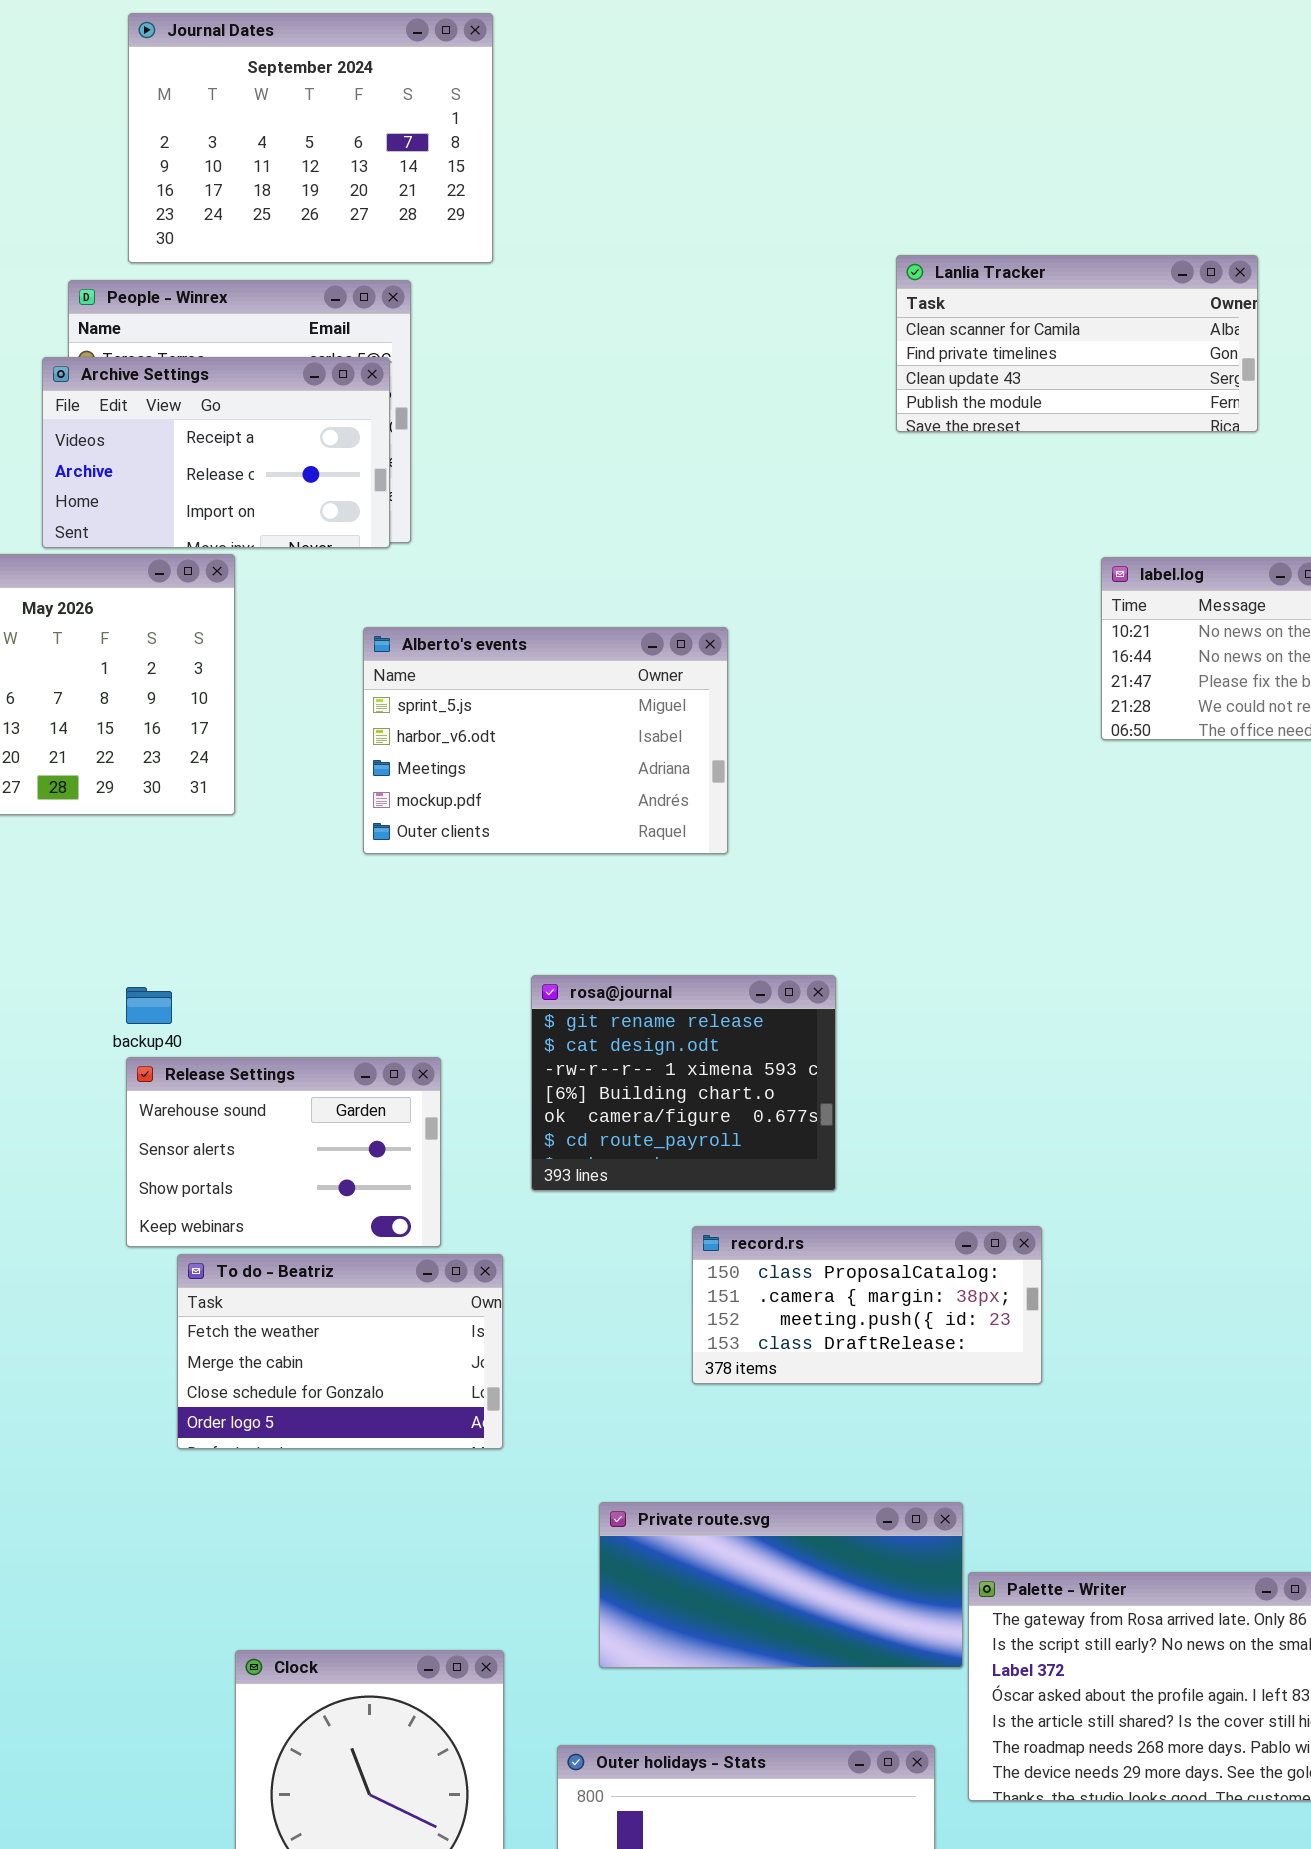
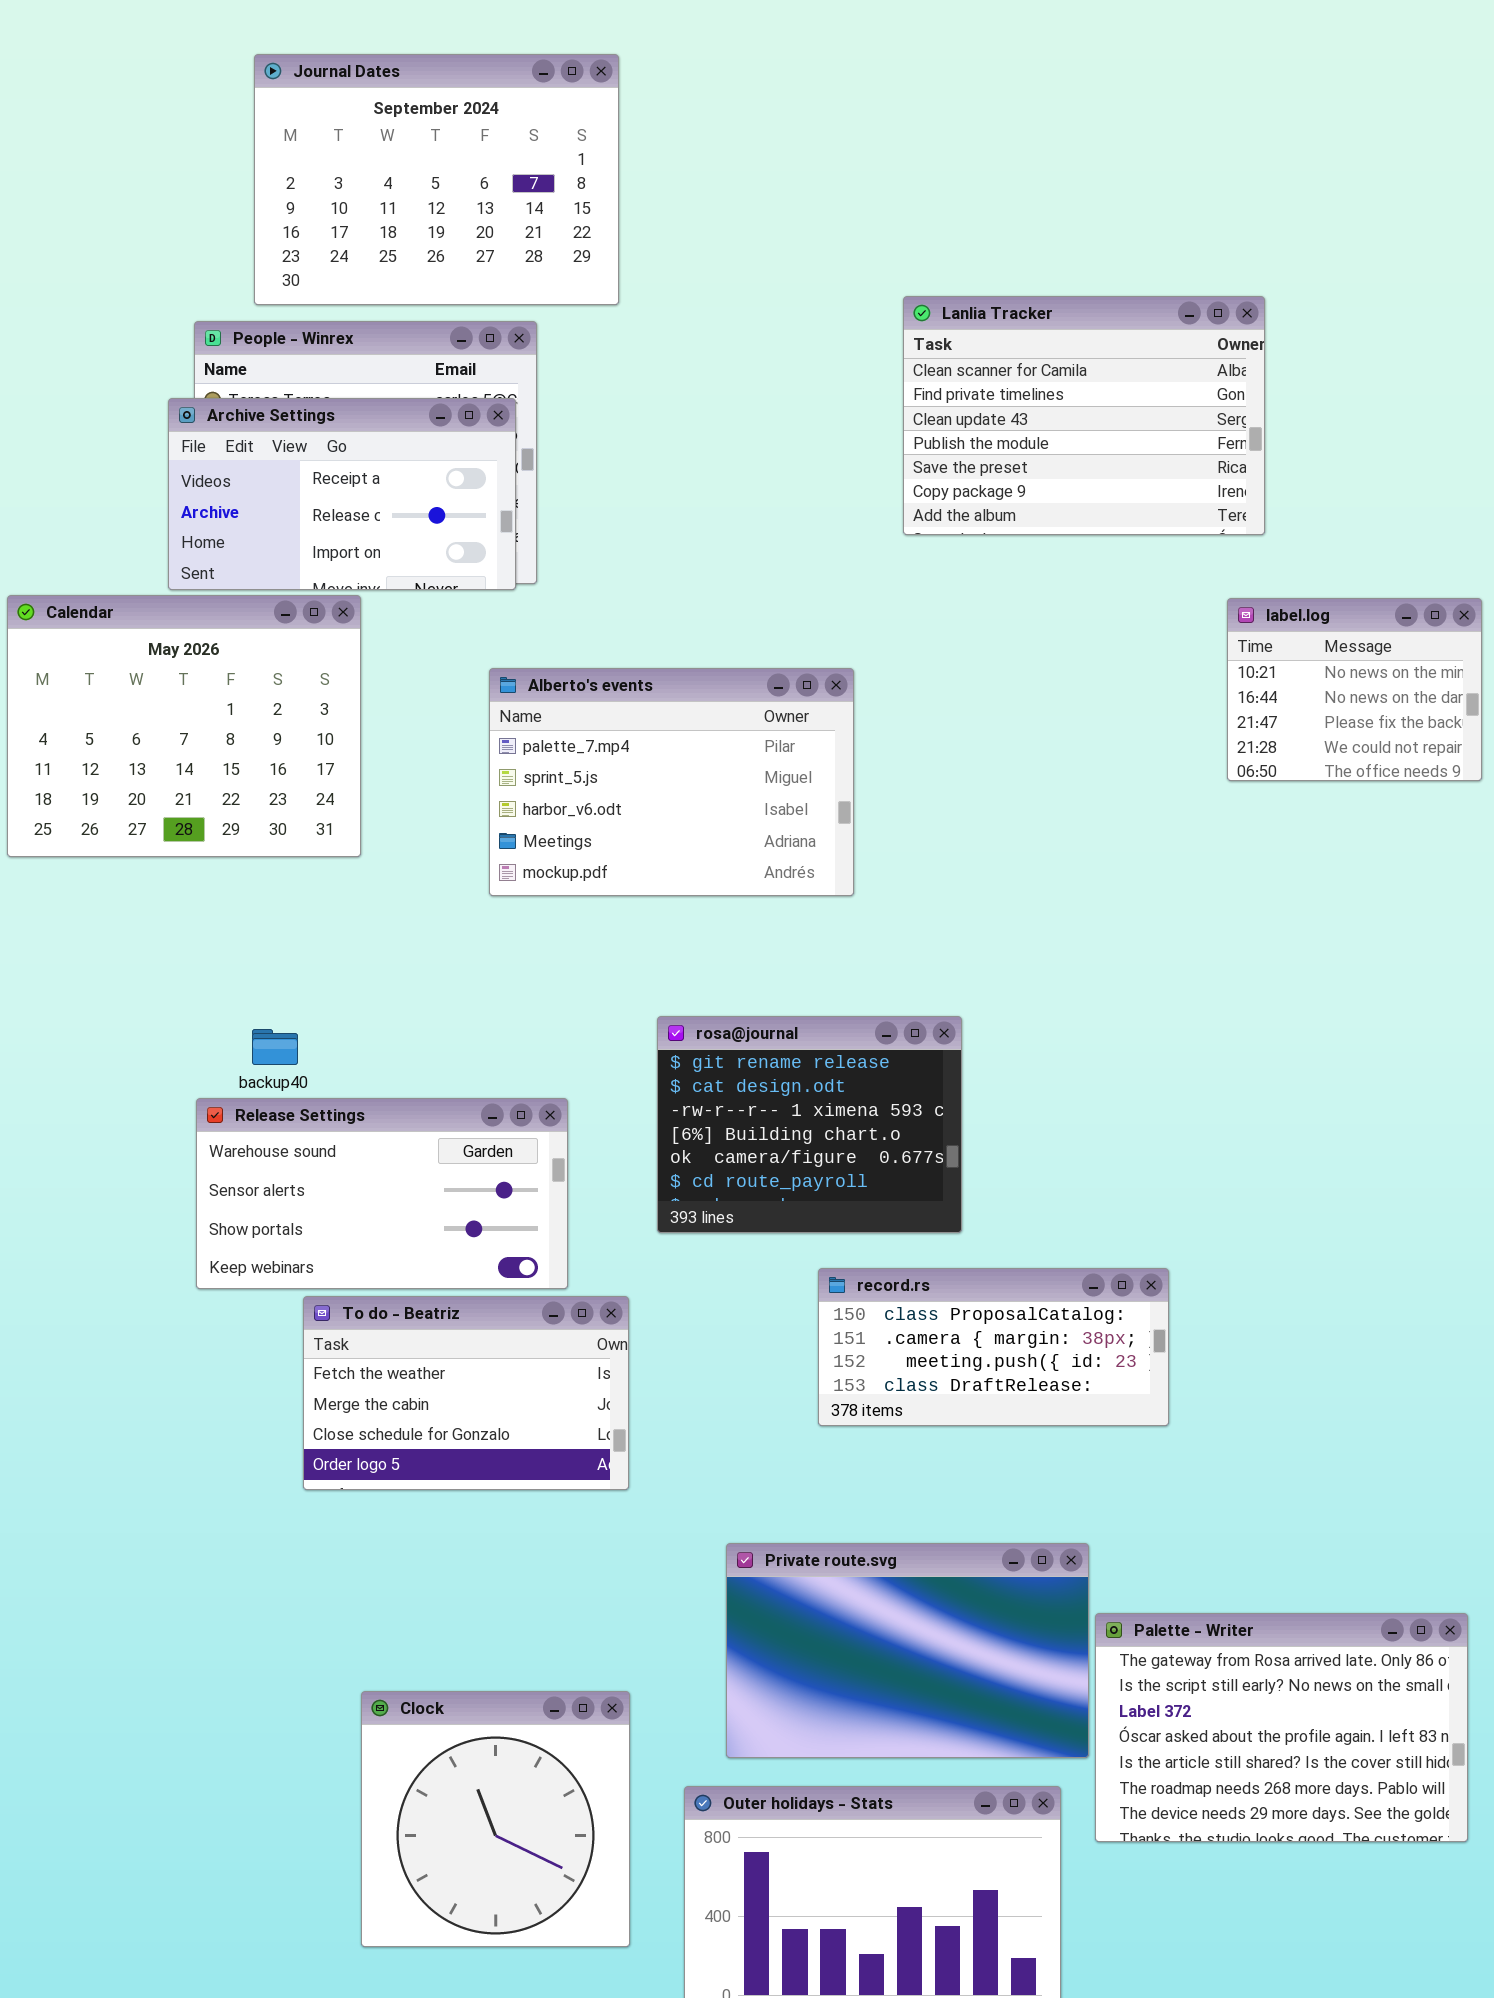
Lanlia Tracker: [896,255,1258,432] -> [903,296,1265,535], moved, resized
Alberto's events: [363,627,728,854] -> [489,668,854,896], scrolled up 1 row
Release Settings: [126,1057,441,1247] -> [196,1098,568,1289], resized
Private route.svg: [599,1502,963,1668] -> [726,1543,1089,1758], resized

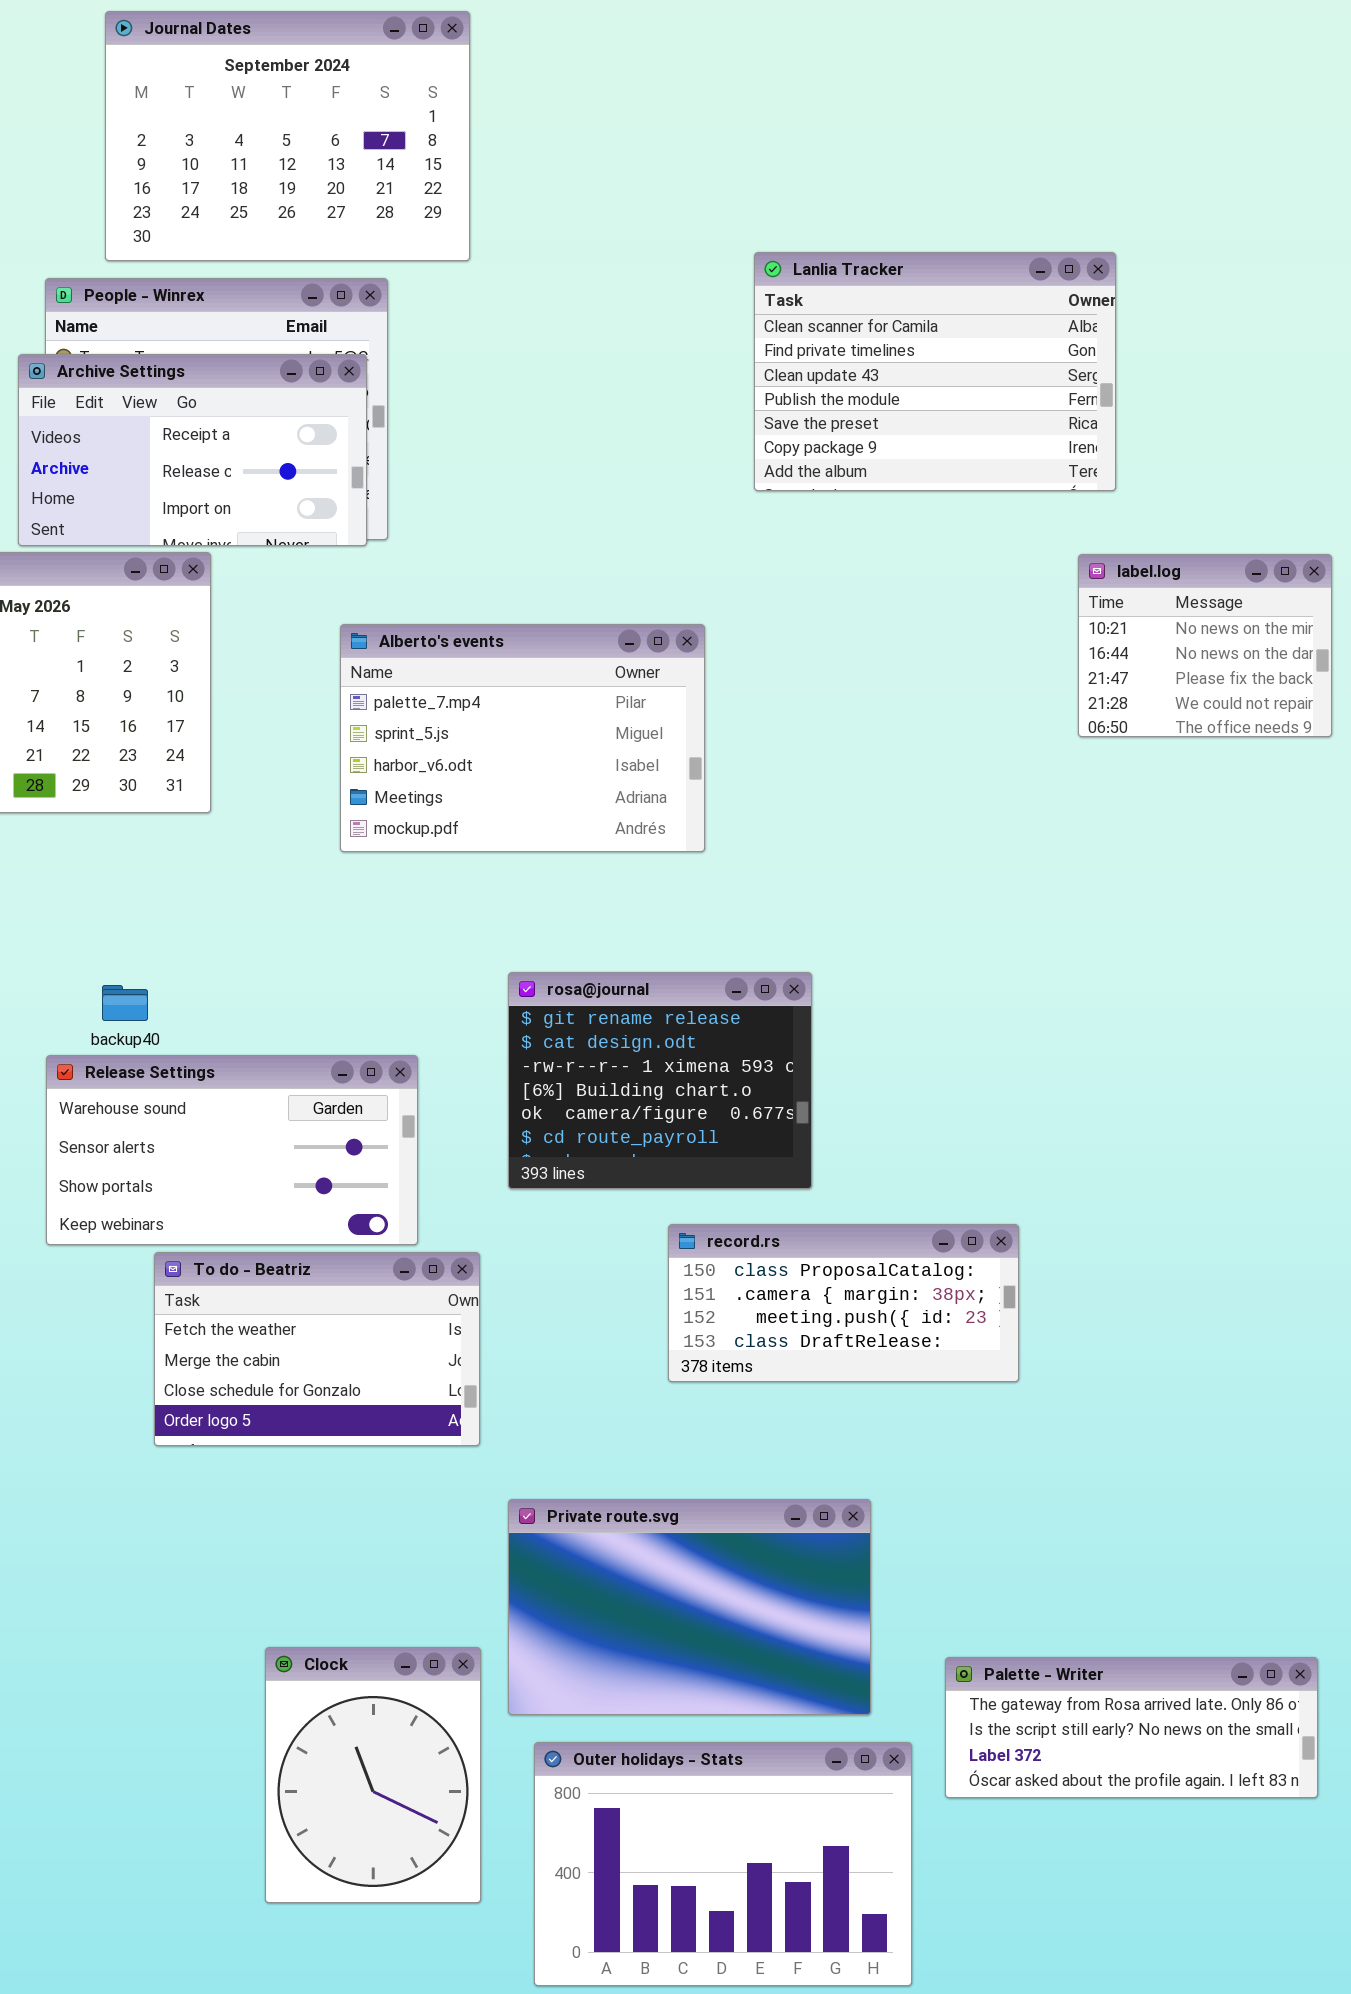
Private route.svg: [726,1543,1089,1758] -> [508,1499,871,1715], moved
Palette - Writer: [1095,1613,1468,1842] -> [945,1657,1318,1798], resized
Clock: [361,1691,630,1947] -> [265,1647,481,1903], resized

